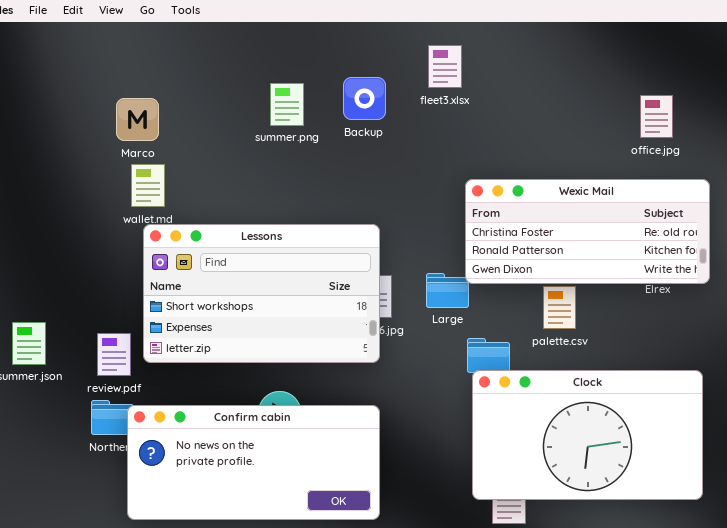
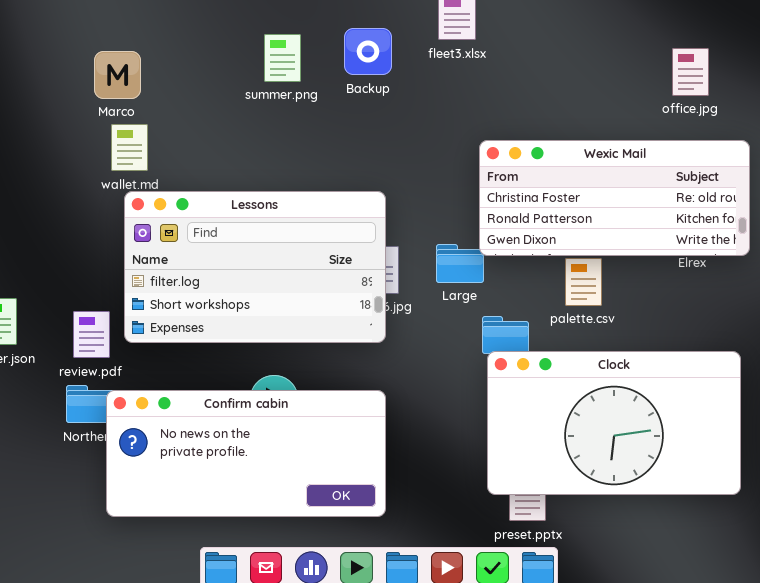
Lessons: [143,224,380,363] -> [124,191,386,343], scrolled up 1 row

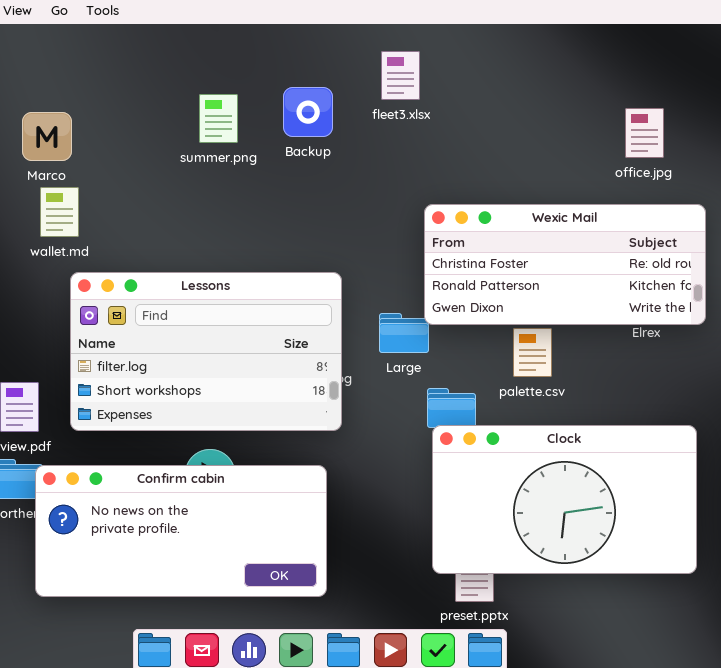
Lessons: [124,191,386,343] -> [70,272,342,431], moved

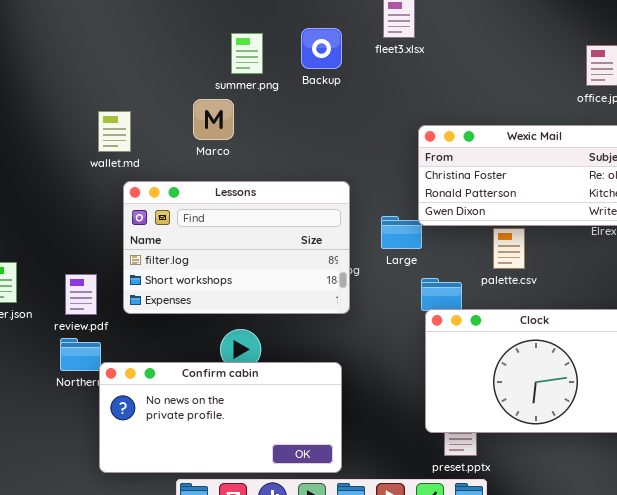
Marco: [22,112,72,161] -> [193,99,234,140], moved
Confirm cabin: [35,465,327,597] -> [99,362,342,473], moved

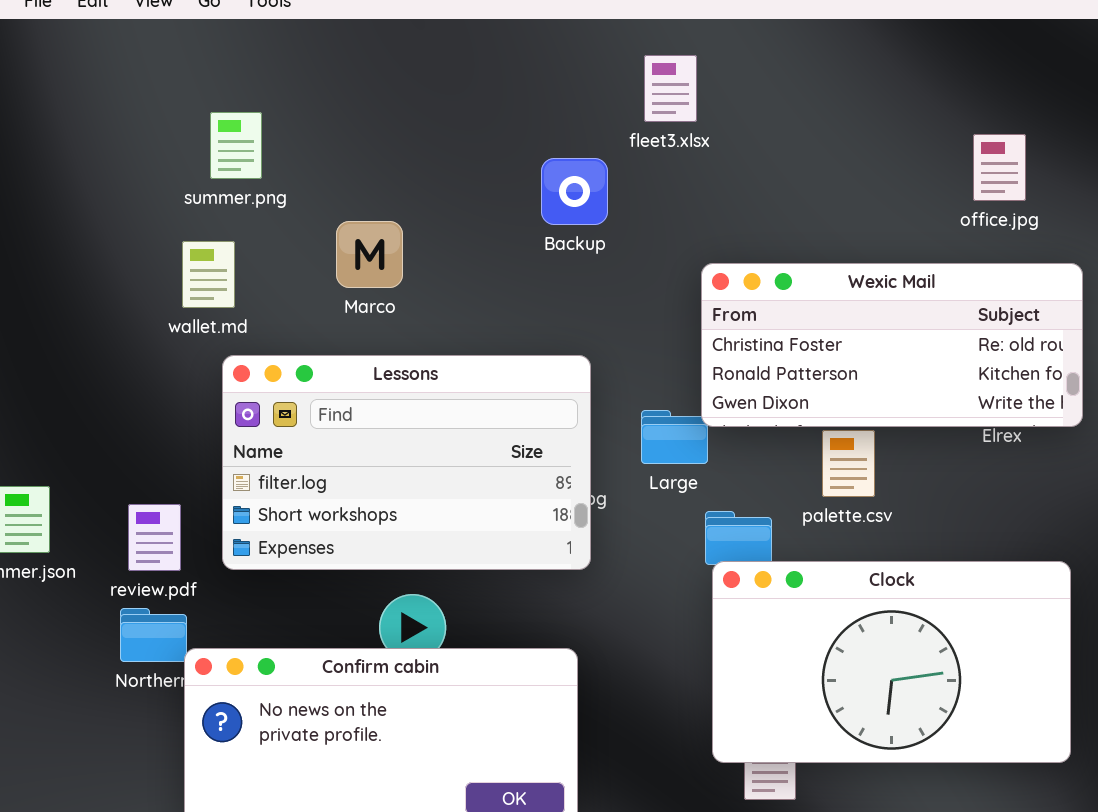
Backup: [301,28,342,69] -> [541,158,608,225], moved
summer.png: [231,33,263,74] -> [210,112,262,179], moved

